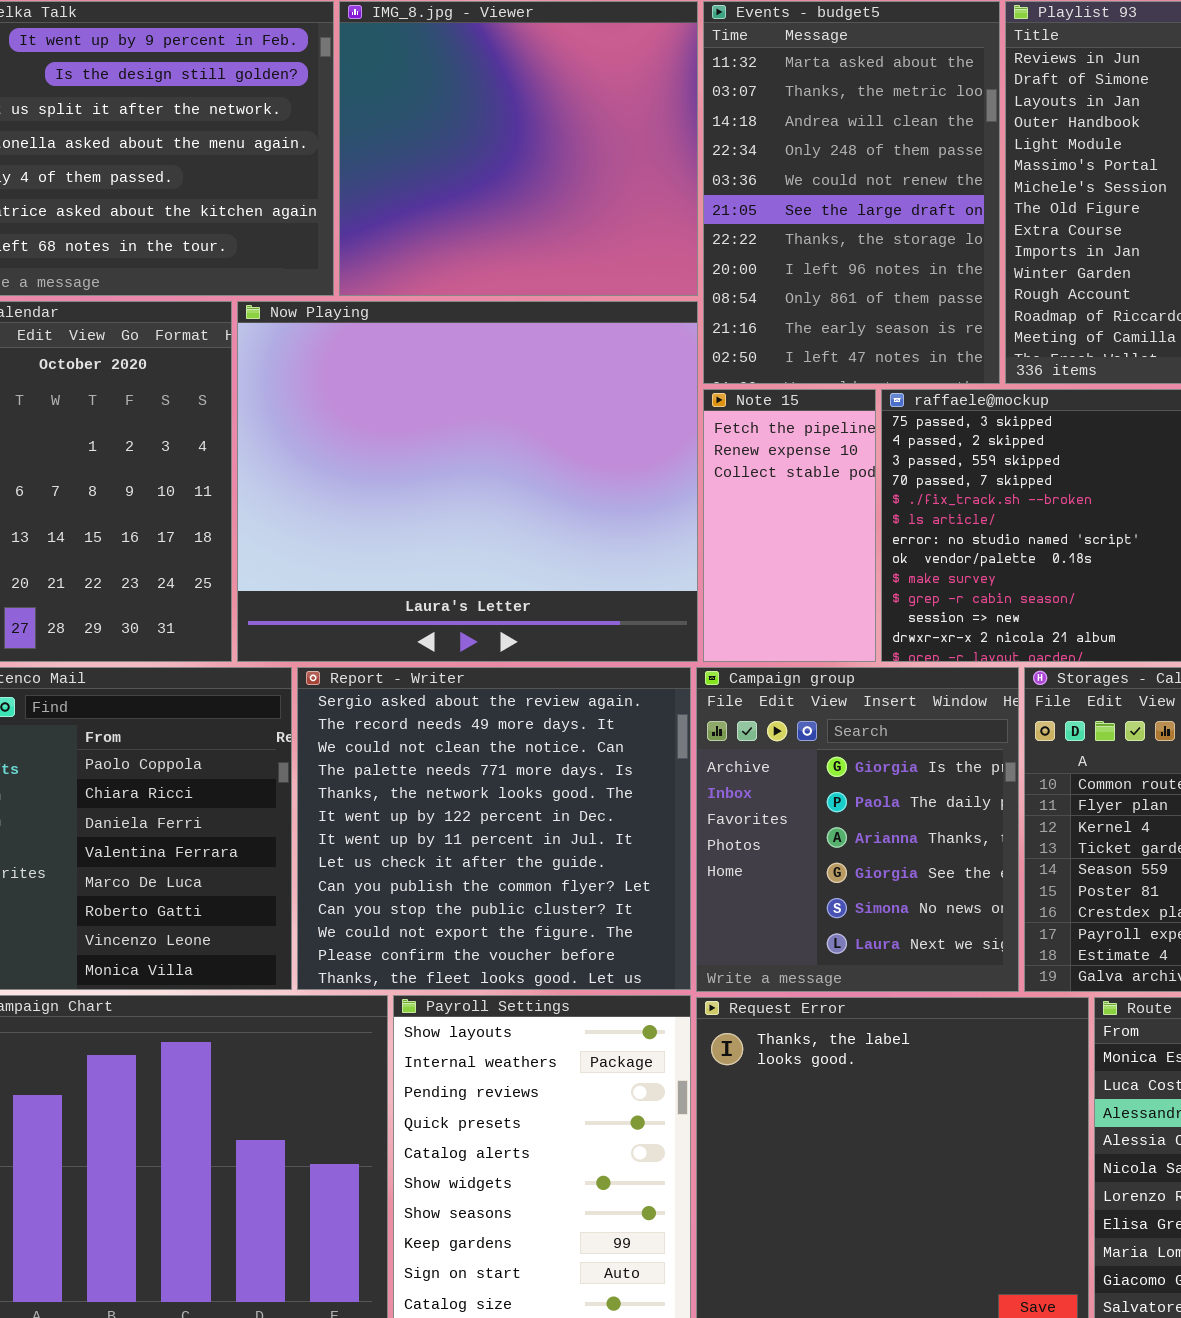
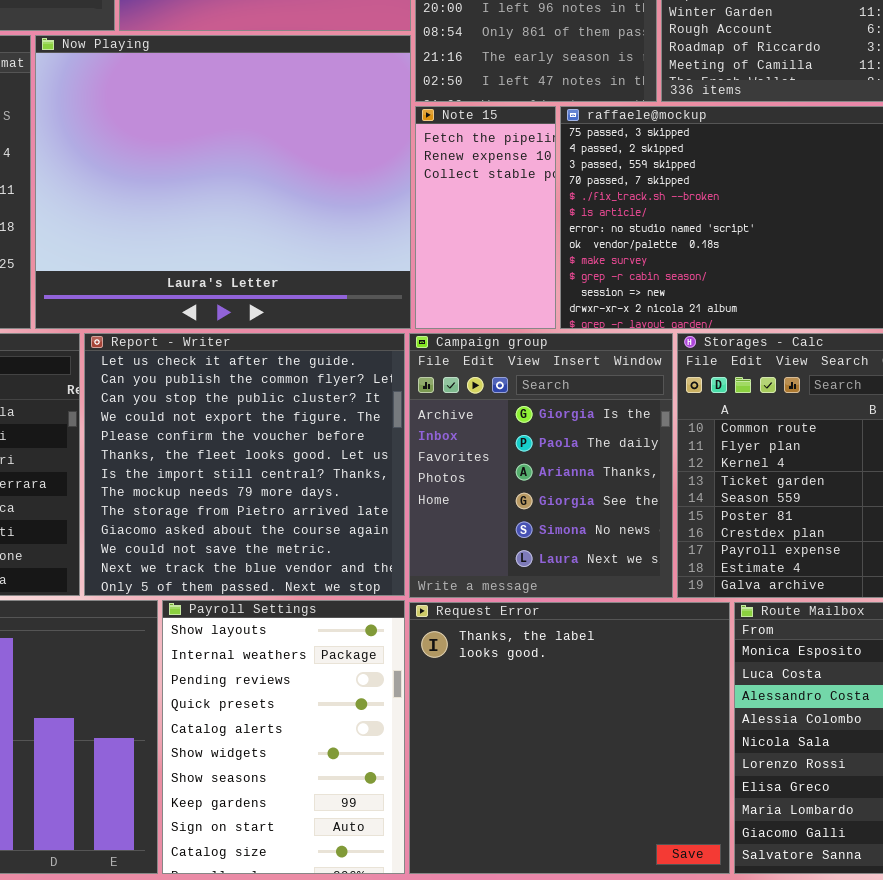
Report - Writer: [297,667,691,990] -> [84,333,405,596], scrolled down 7 rows

